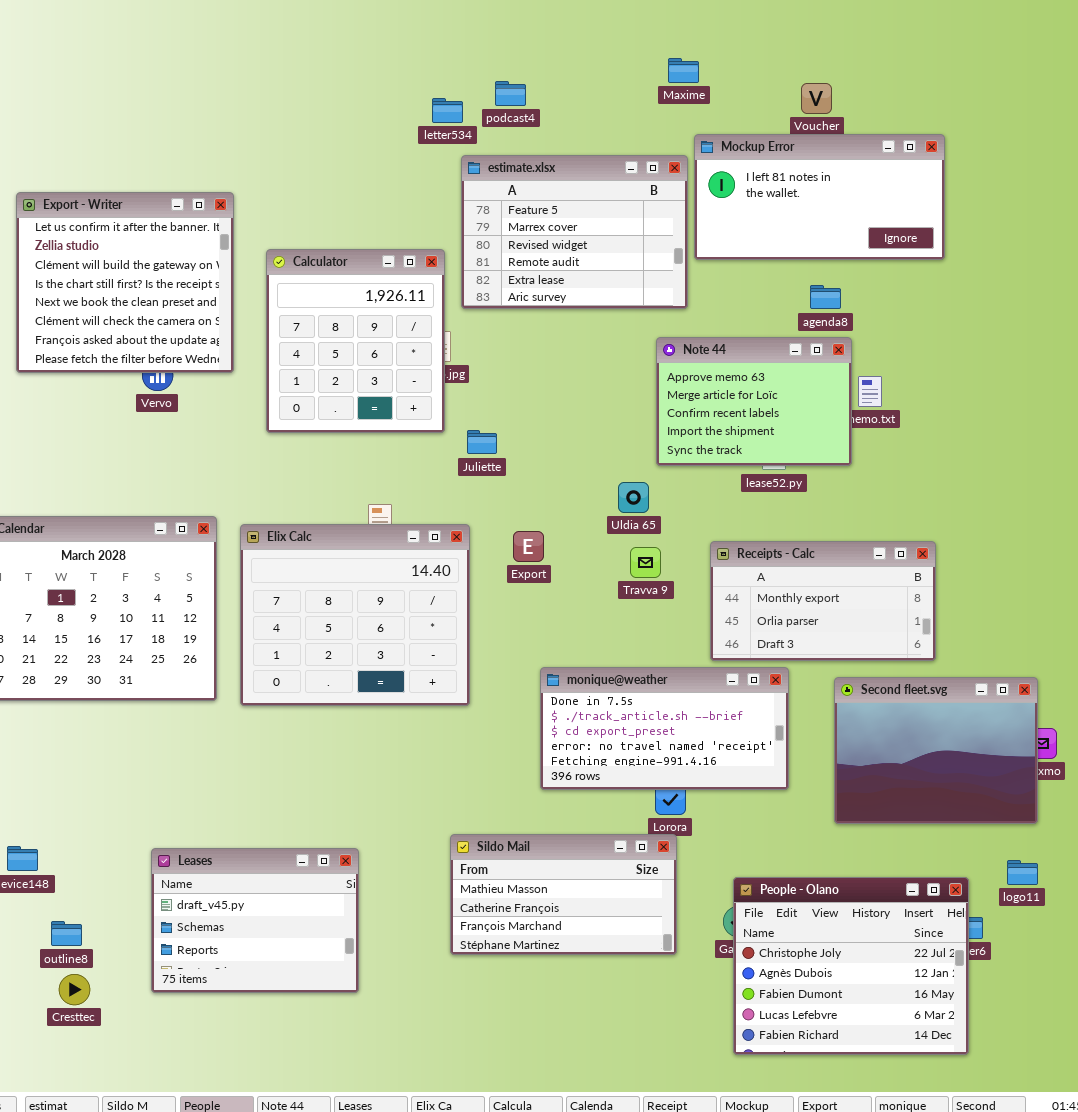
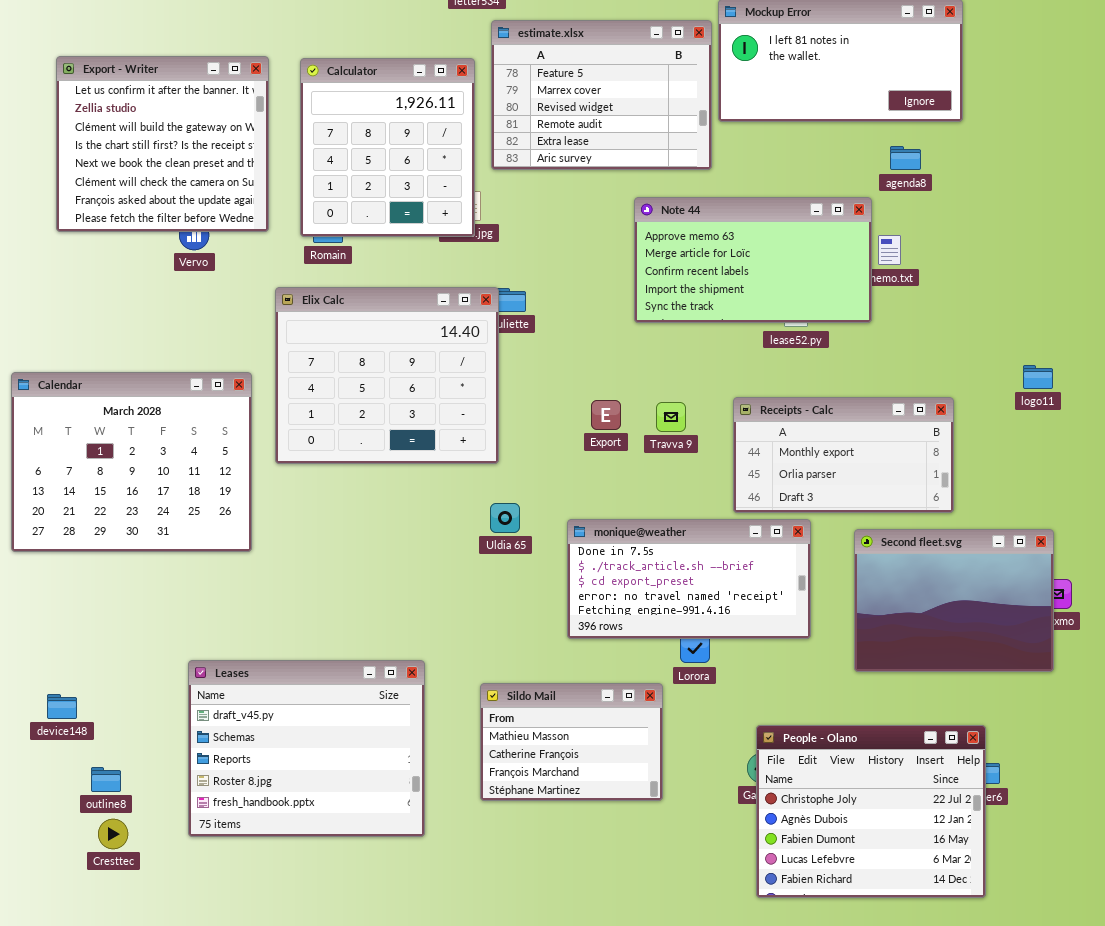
Calculator: [266,249,445,433] -> [300,58,475,237], moved
agenda8: [810,285,841,309] -> [890,146,921,170], moved
Note 44: [656,337,852,466] -> [634,197,872,323], resized
Uldia 65: [618,482,649,513] -> [490,503,520,533], moved
Elix Calc: [240,524,470,706] -> [275,287,499,464], moved
Export: [513,531,544,562] -> [591,400,621,430], moved
Sildo Mail: [450,834,677,955] -> [480,683,663,801], resized
Leases: [151,848,359,993] -> [188,660,425,837], resized
logo11: [1007,860,1038,885] -> [1023,365,1053,389], moved

